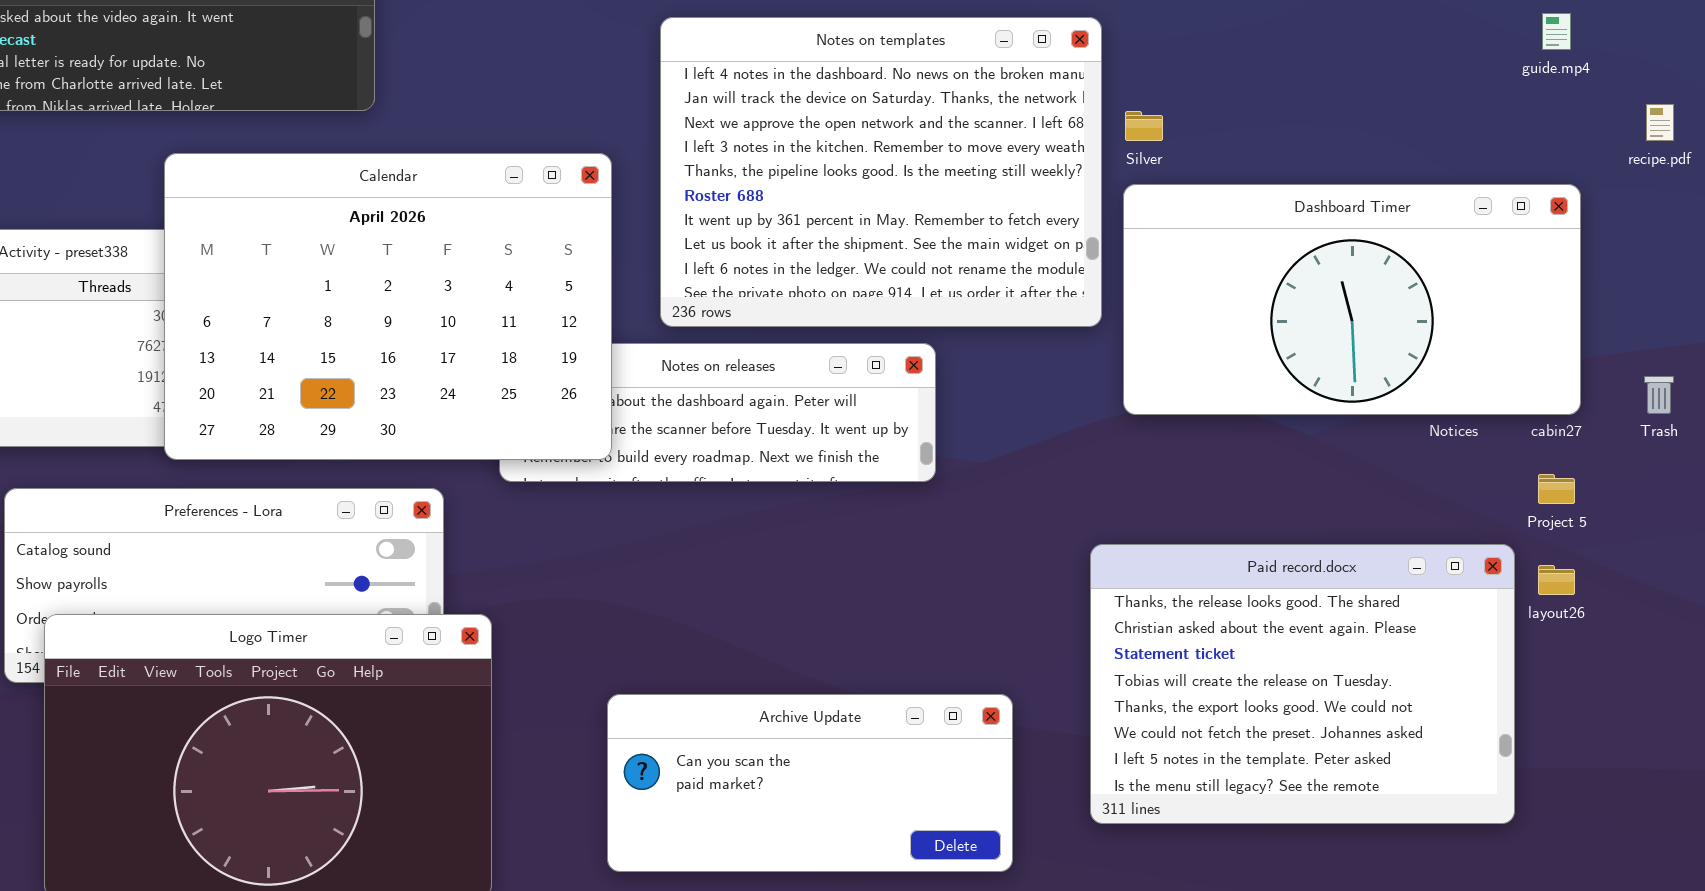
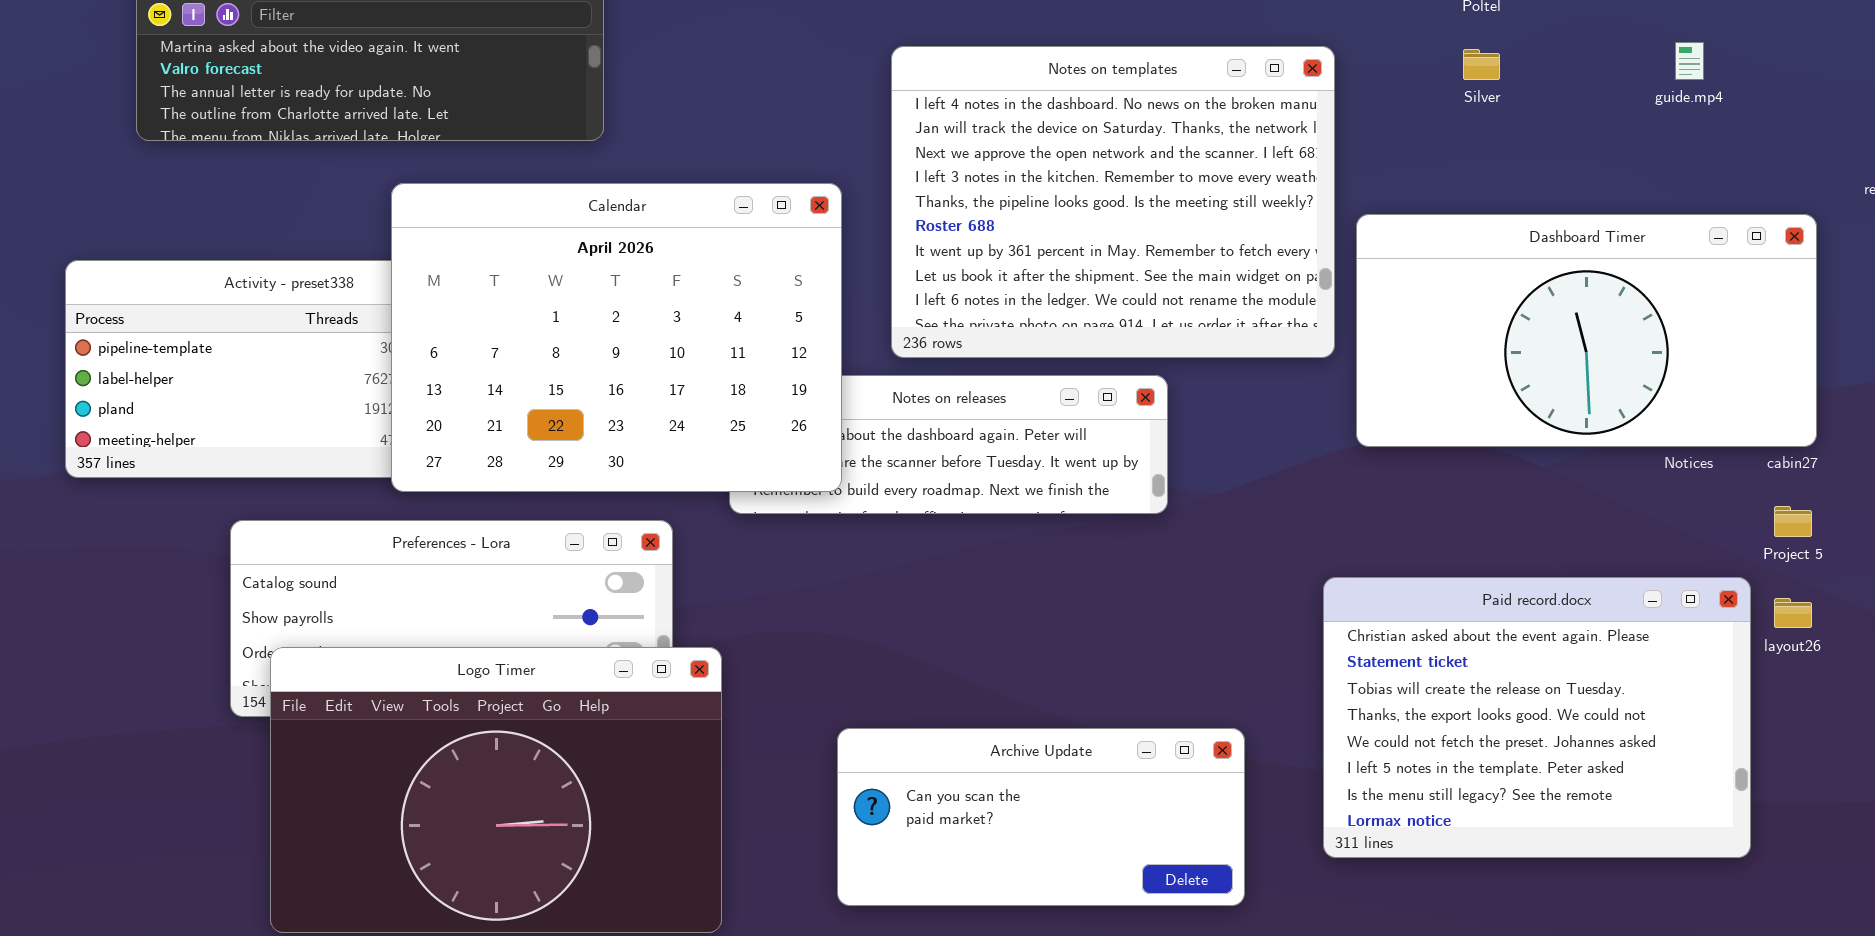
guide.mp4: [1542,13,1571,50] -> [1675,42,1704,80], moved
Silver: [1125,111,1163,141] -> [1463,49,1500,80], moved
Paid record.docx: [1090,544,1515,824] -> [1323,577,1751,858], scrolled down 1 row

